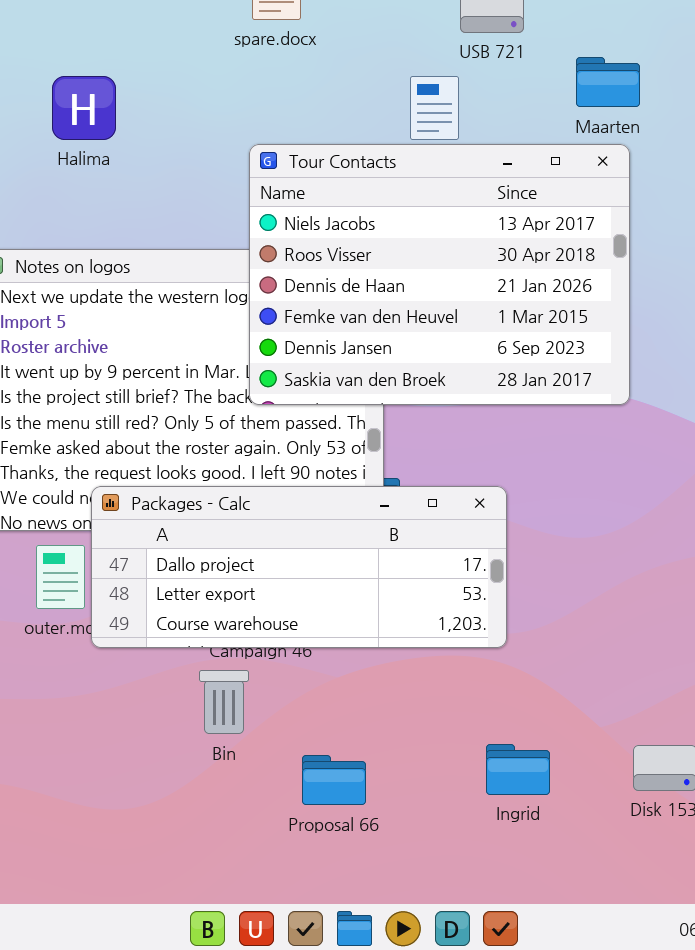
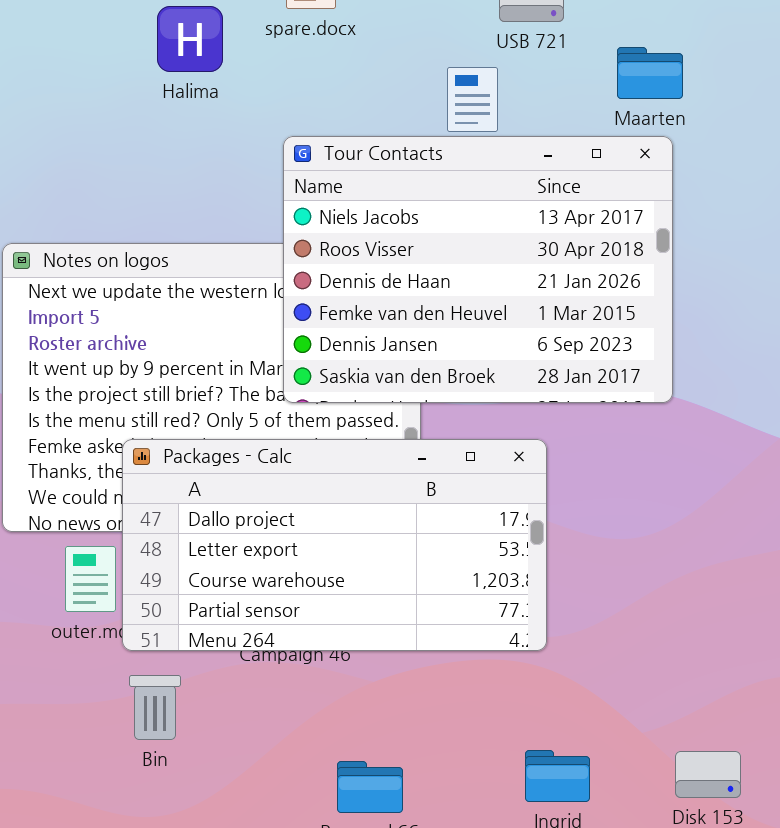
Halima: [52,76,116,140] -> [157,6,223,72], moved
Packages - Calc: [91,486,507,648] -> [122,439,547,651], resized
Bin: [199,670,249,734] -> [129,675,181,740], moved

